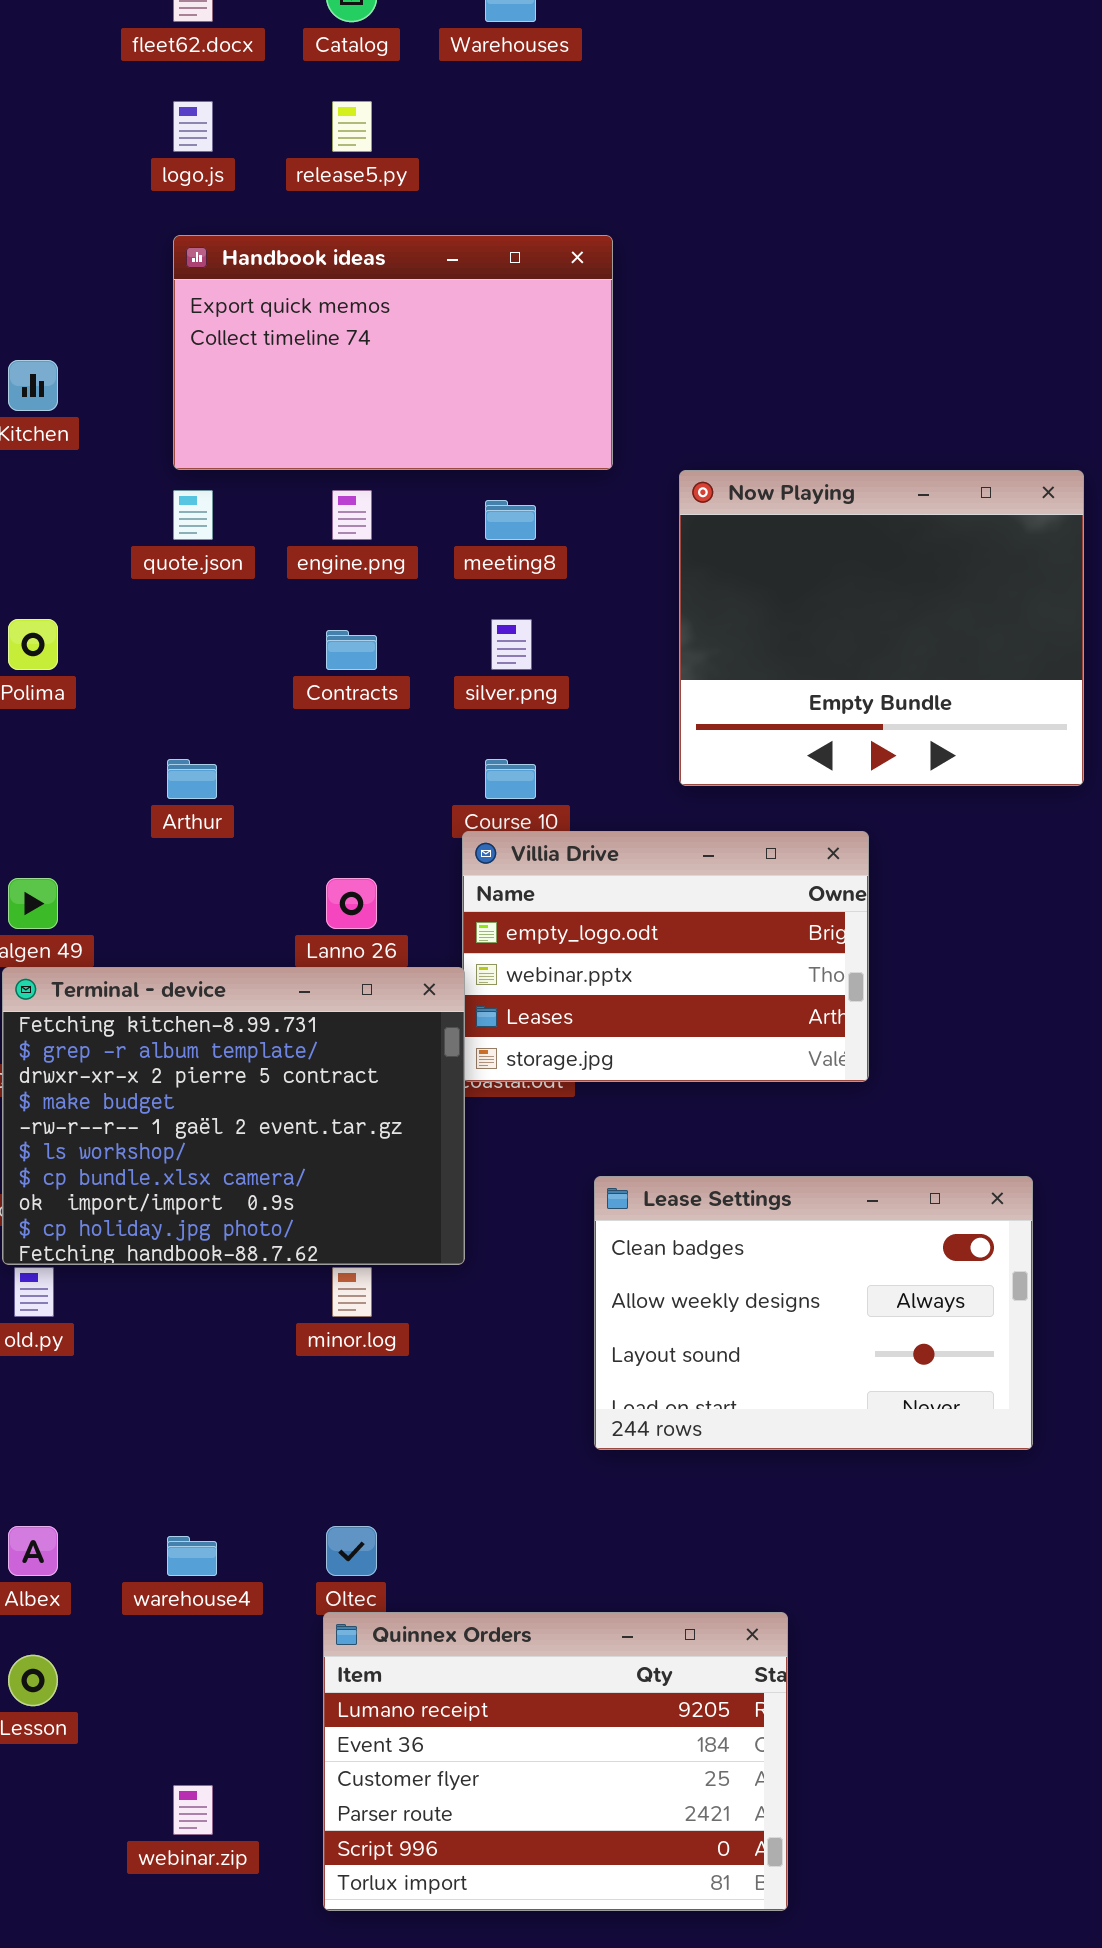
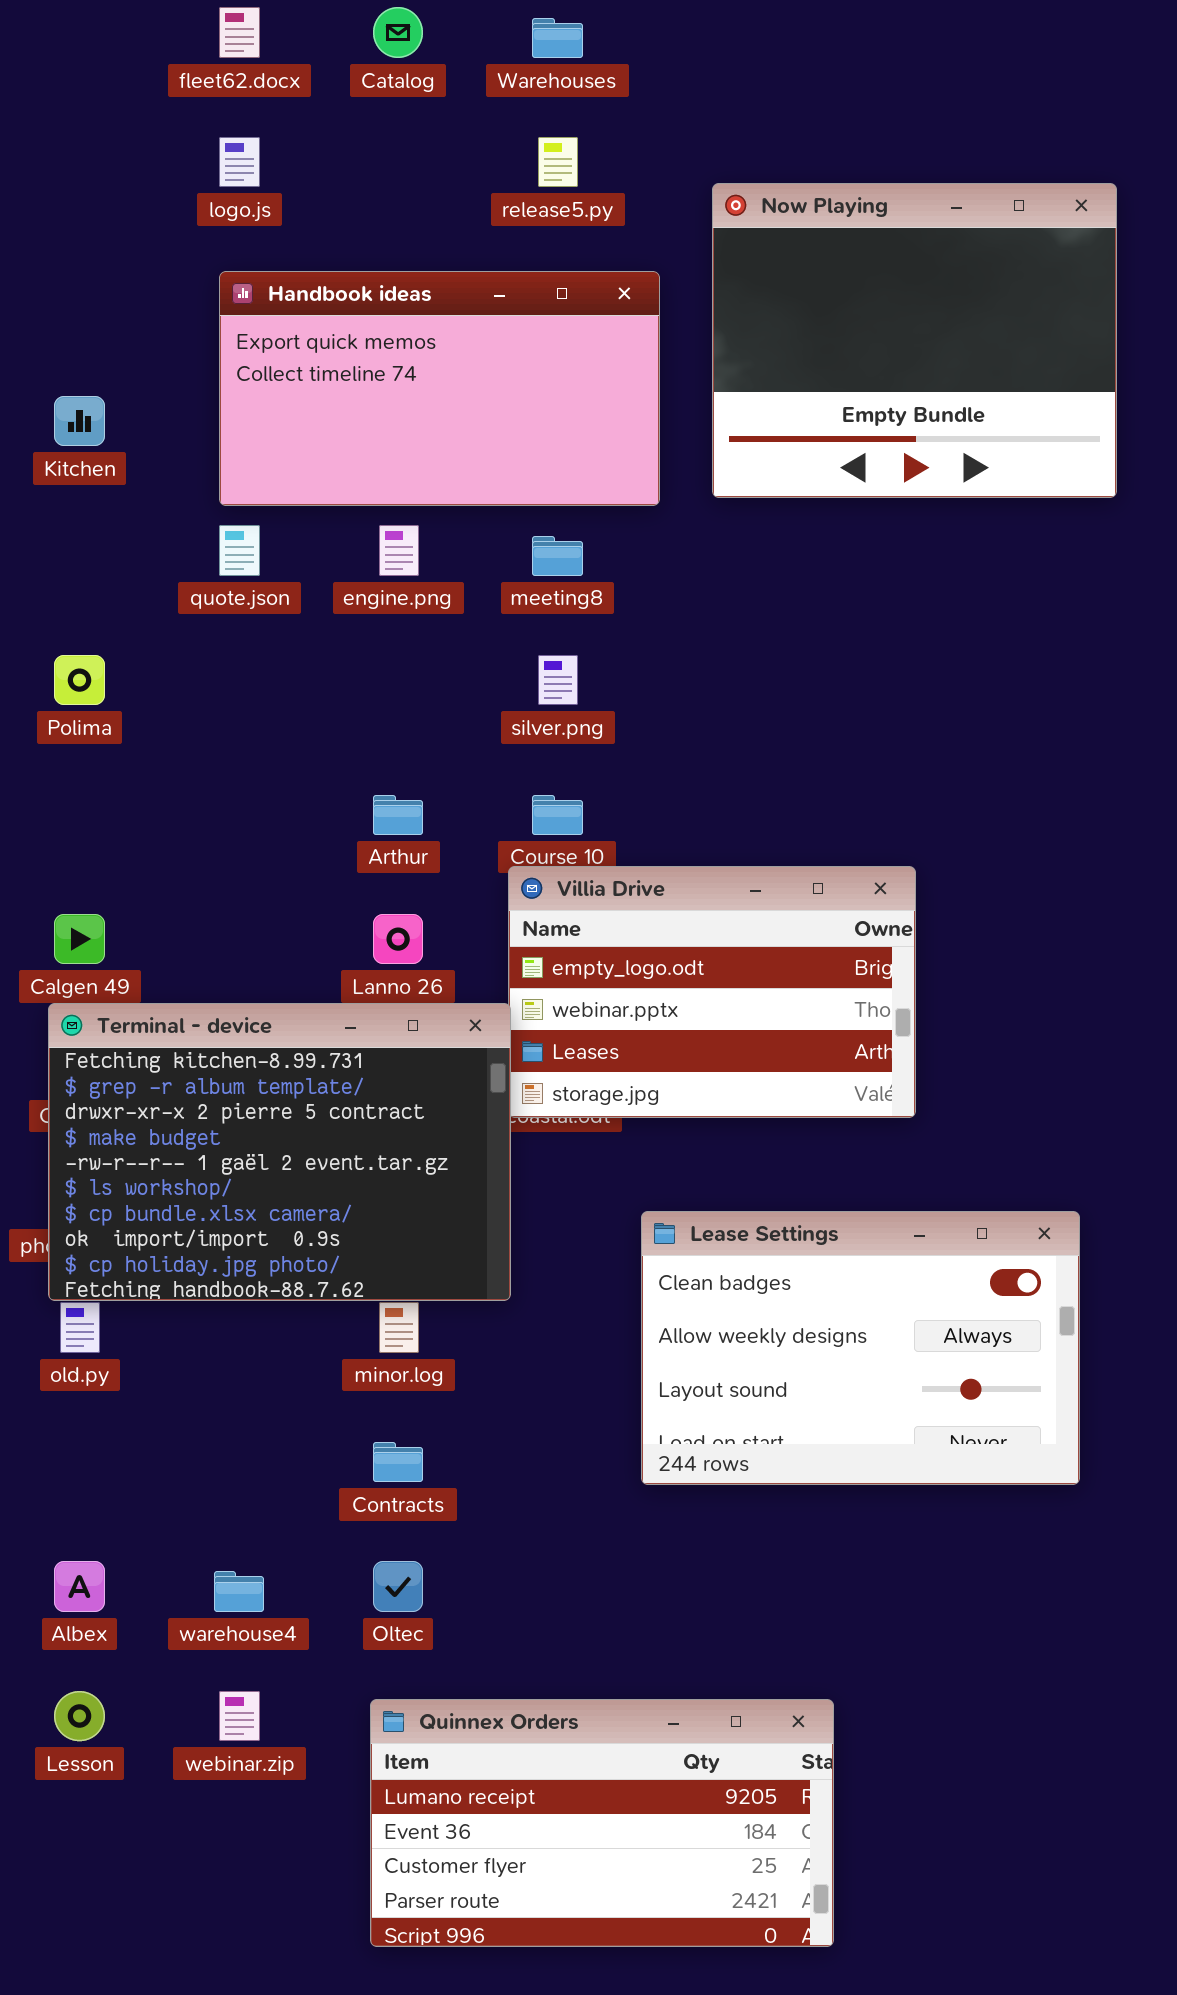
release5.py: [332,101,372,152] -> [538,137,578,187], moved
Now Playing: [679,470,1084,786] -> [712,183,1117,498], moved
Contracts: [326,630,377,670] -> [373,1442,423,1482], moved
Arthur: [167,759,217,799] -> [373,795,423,835], moved
Quinnex Orders: [323,1612,788,1911] -> [370,1699,834,1947], resized
webinar.zip: [173,1785,213,1835] -> [219,1691,260,1741], moved

